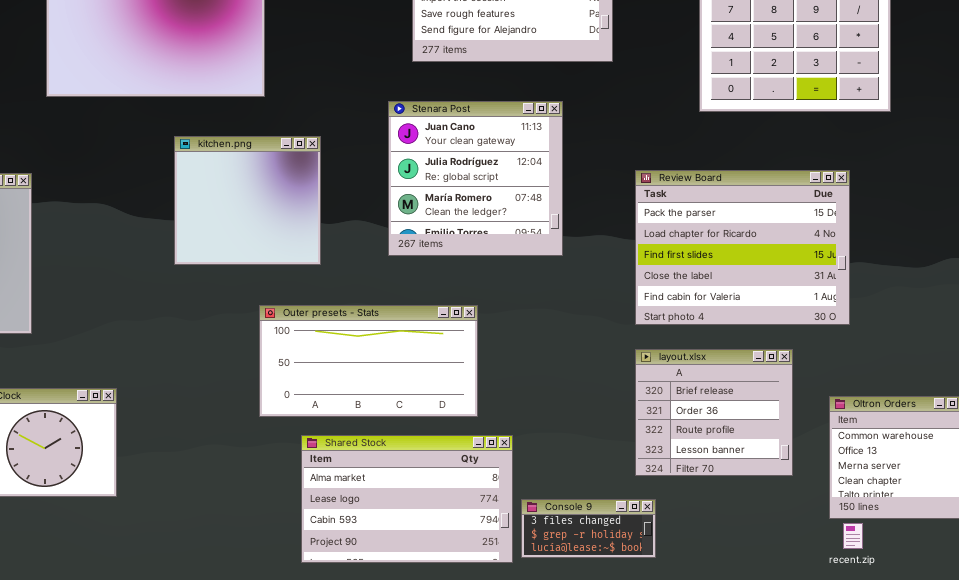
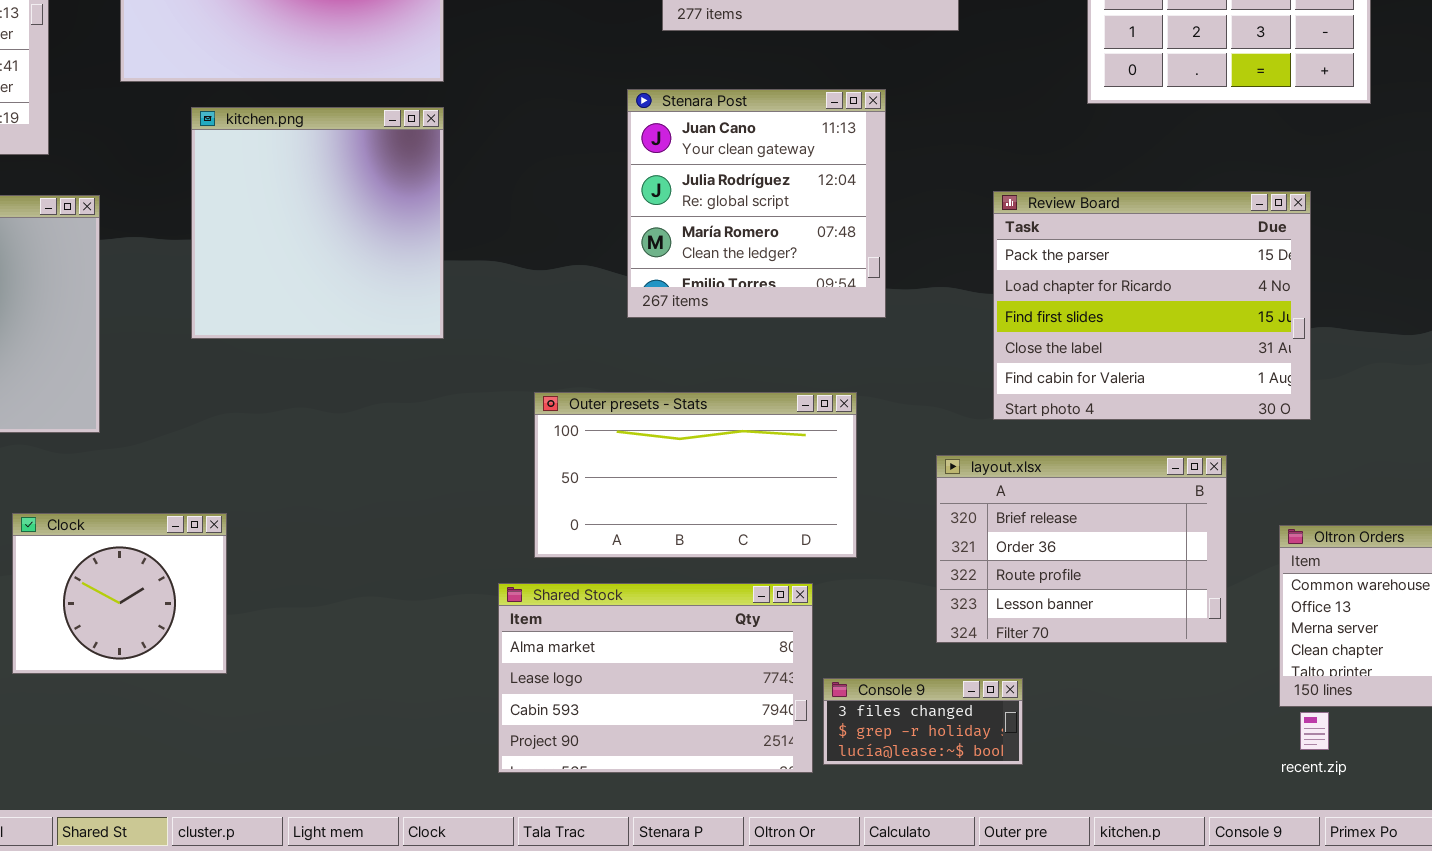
kitchen.png: [174,136,321,265] -> [191,107,444,339], moved, resized
Outer presets - Stats: [259,305,478,417] -> [534,392,857,558], moved
layout.xlsx: [635,349,793,476] -> [936,455,1227,643], resized

